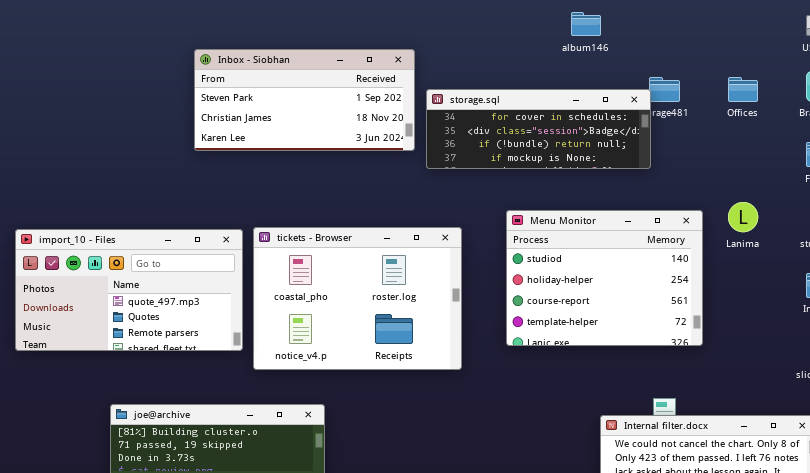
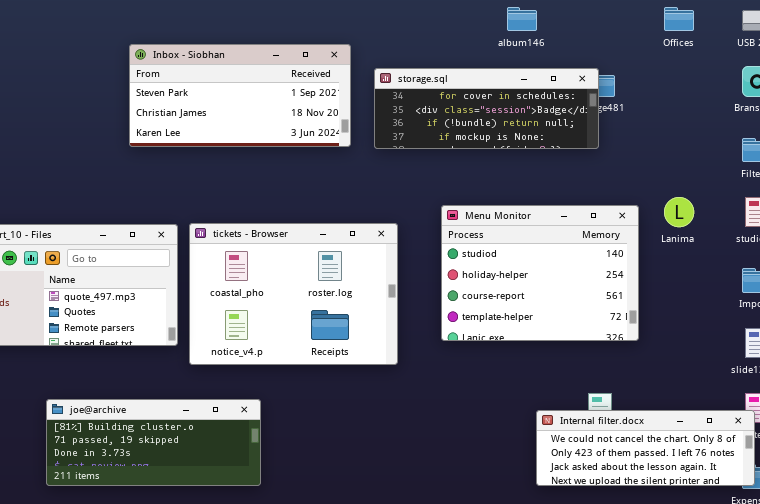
Offices: [728,77,758,102] -> [664,7,694,31], moved
storage.sql: [426,89,651,169] -> [374,68,599,149], moved

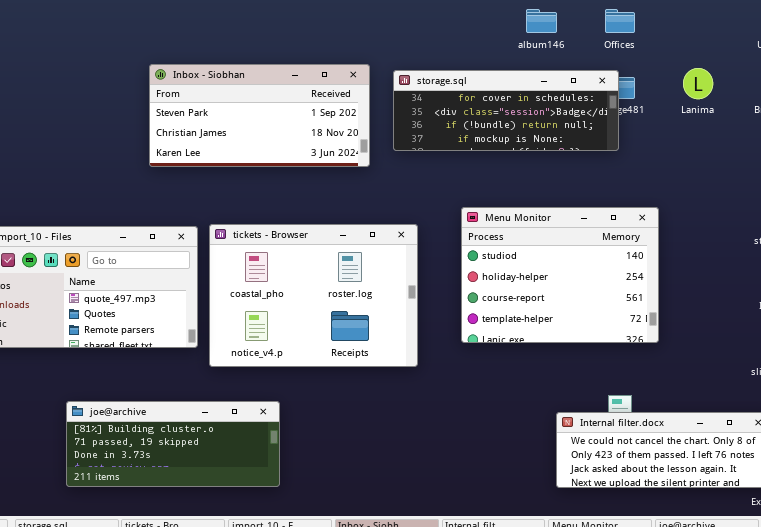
Offices: [664,7,694,31] -> [605,9,635,33], moved
Inbox - Siobhan: [129,44,351,147] -> [149,64,370,167], moved
Lanima: [664,197,694,227] -> [683,68,713,99], moved

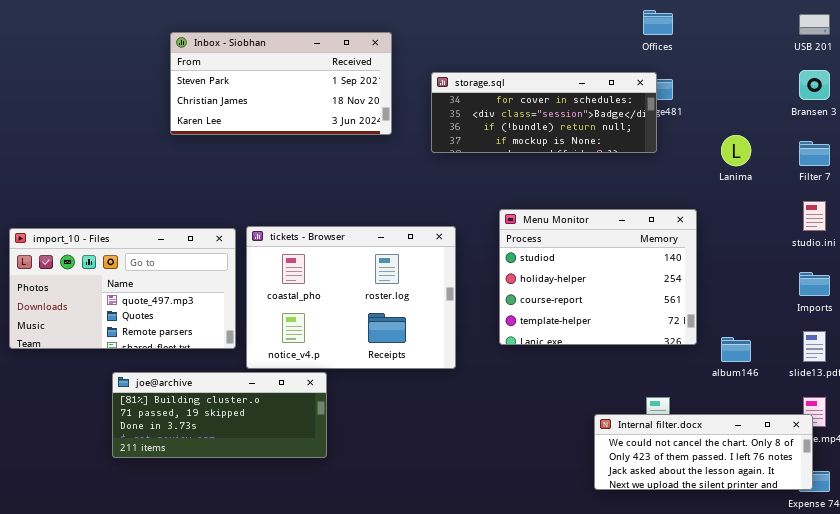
album146: [526,9,557,33] -> [721,337,751,362], moved
Inbox - Siobhan: [149,64,370,167] -> [170,32,392,135], moved
Lanima: [683,68,713,99] -> [721,135,751,166], moved
joe@archive: [66,401,280,487] -> [112,372,327,458], moved

